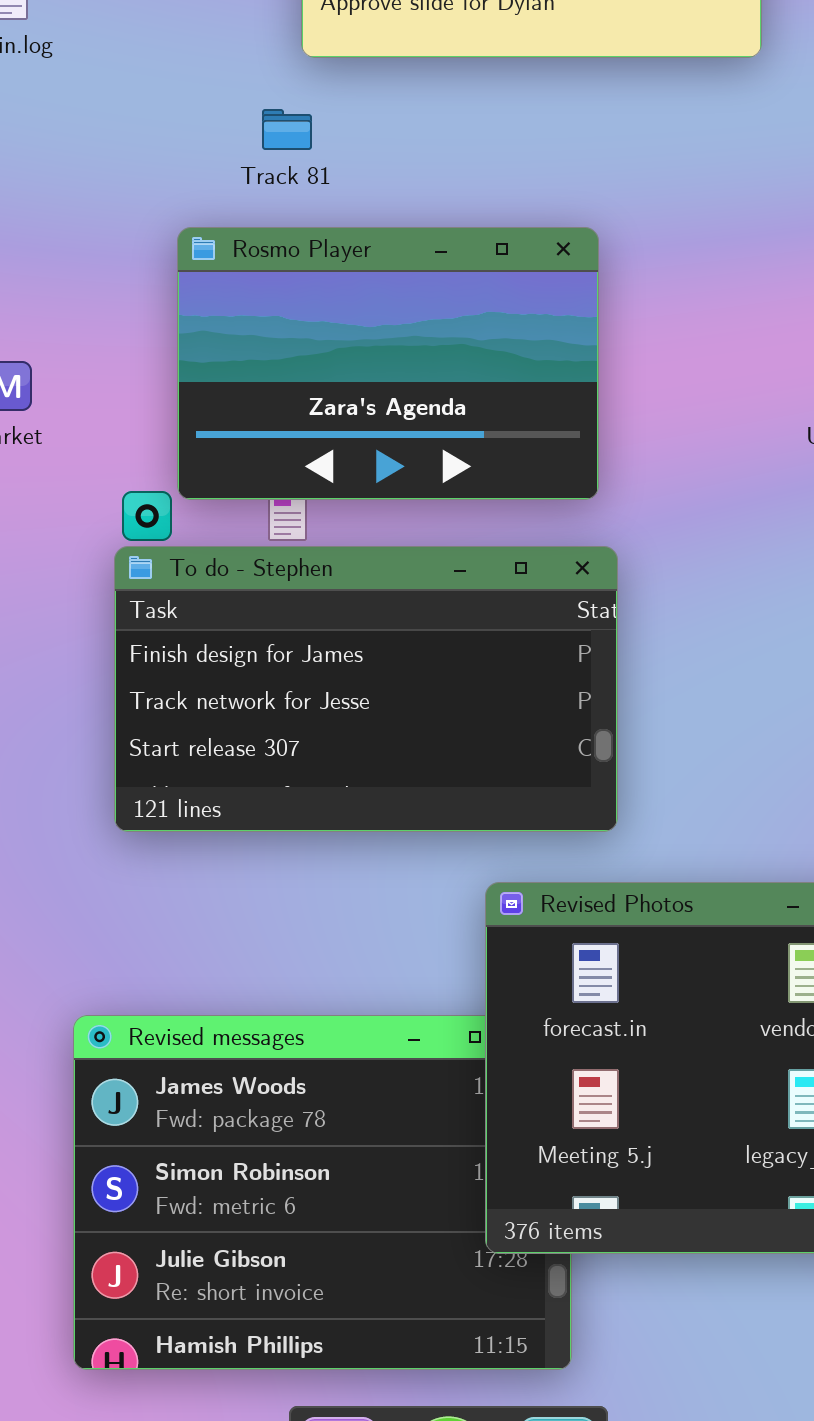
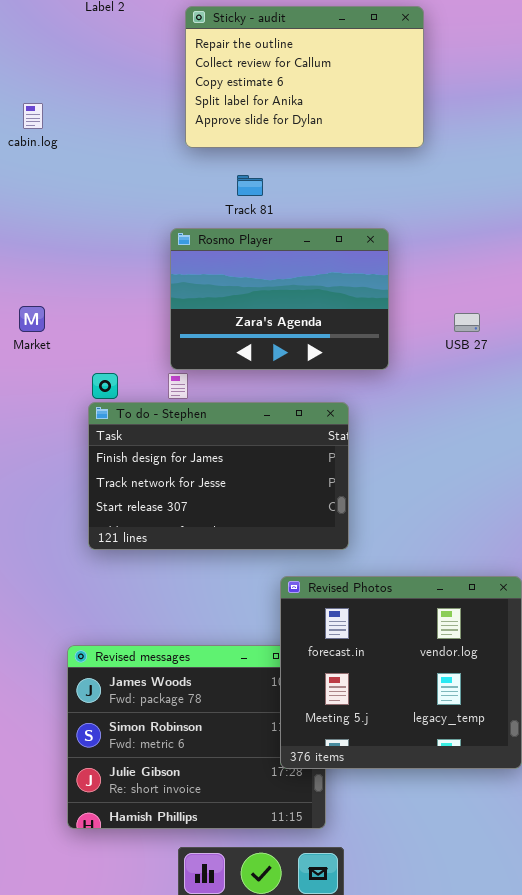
Track 81: [262,109,312,150] -> [237,175,263,196], moved
Rosmo Player: [177,227,599,500] -> [170,228,389,370], moved

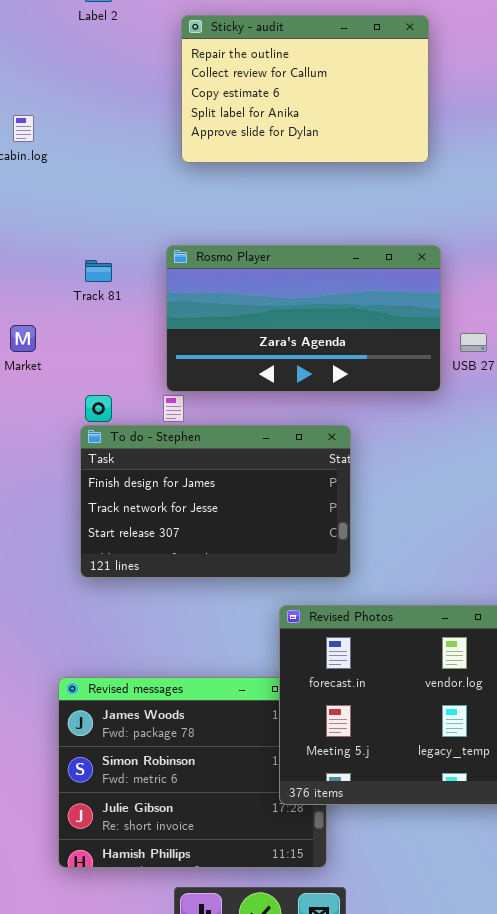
Track 81: [237,175,263,196] -> [85,260,112,282], moved
Rosmo Player: [170,228,389,370] -> [166,245,441,392], resized

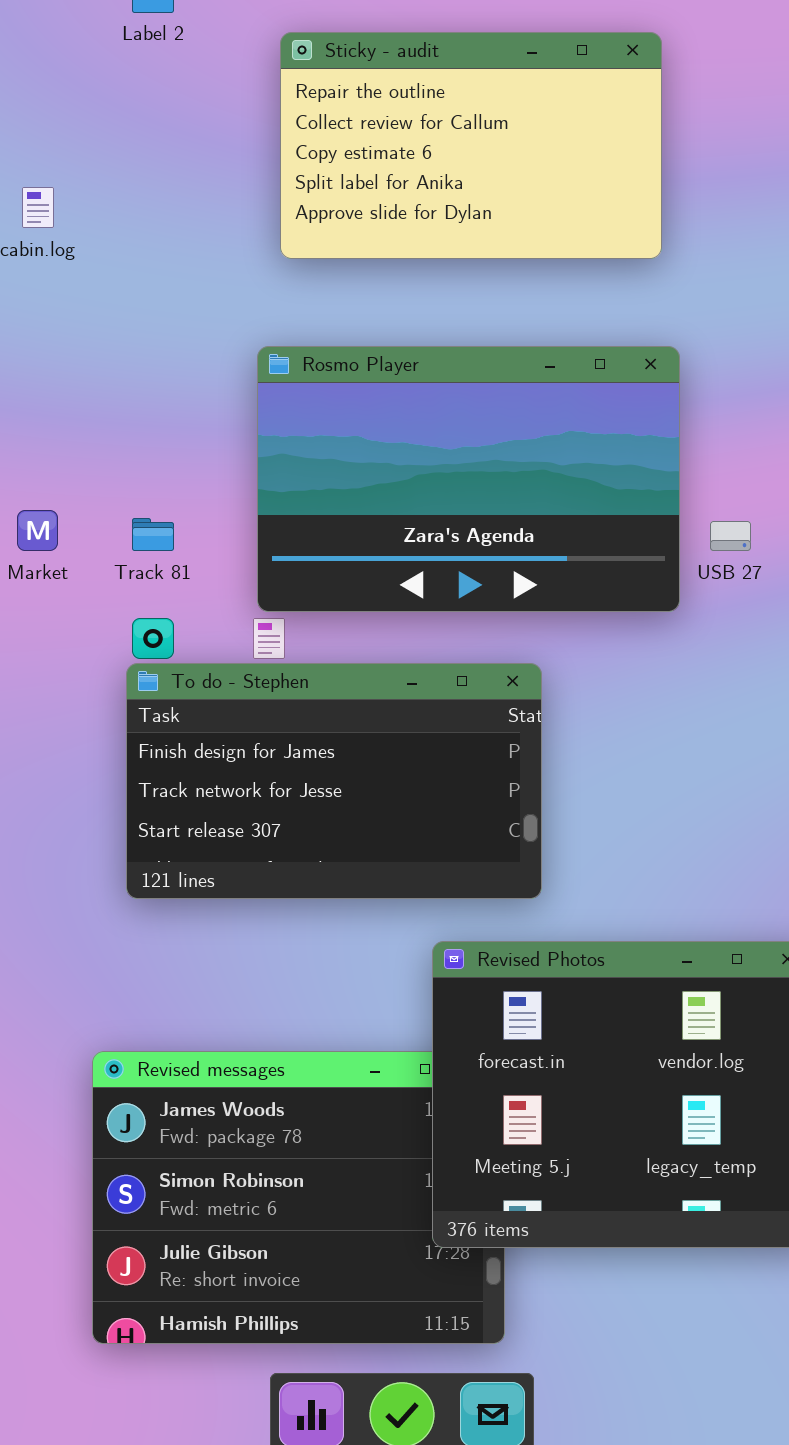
Rosmo Player: [166,245,441,392] -> [257,346,680,612], resized
Track 81: [85,260,112,282] -> [132,518,174,551], moved

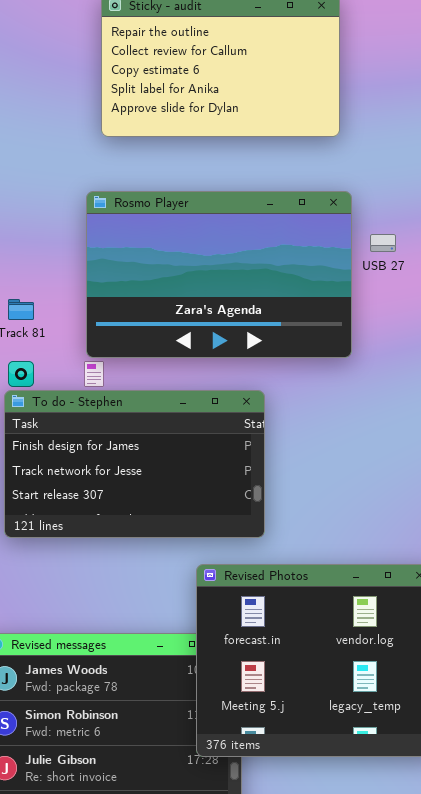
USB 27: [710,521,751,551] -> [370,234,396,252], moved

